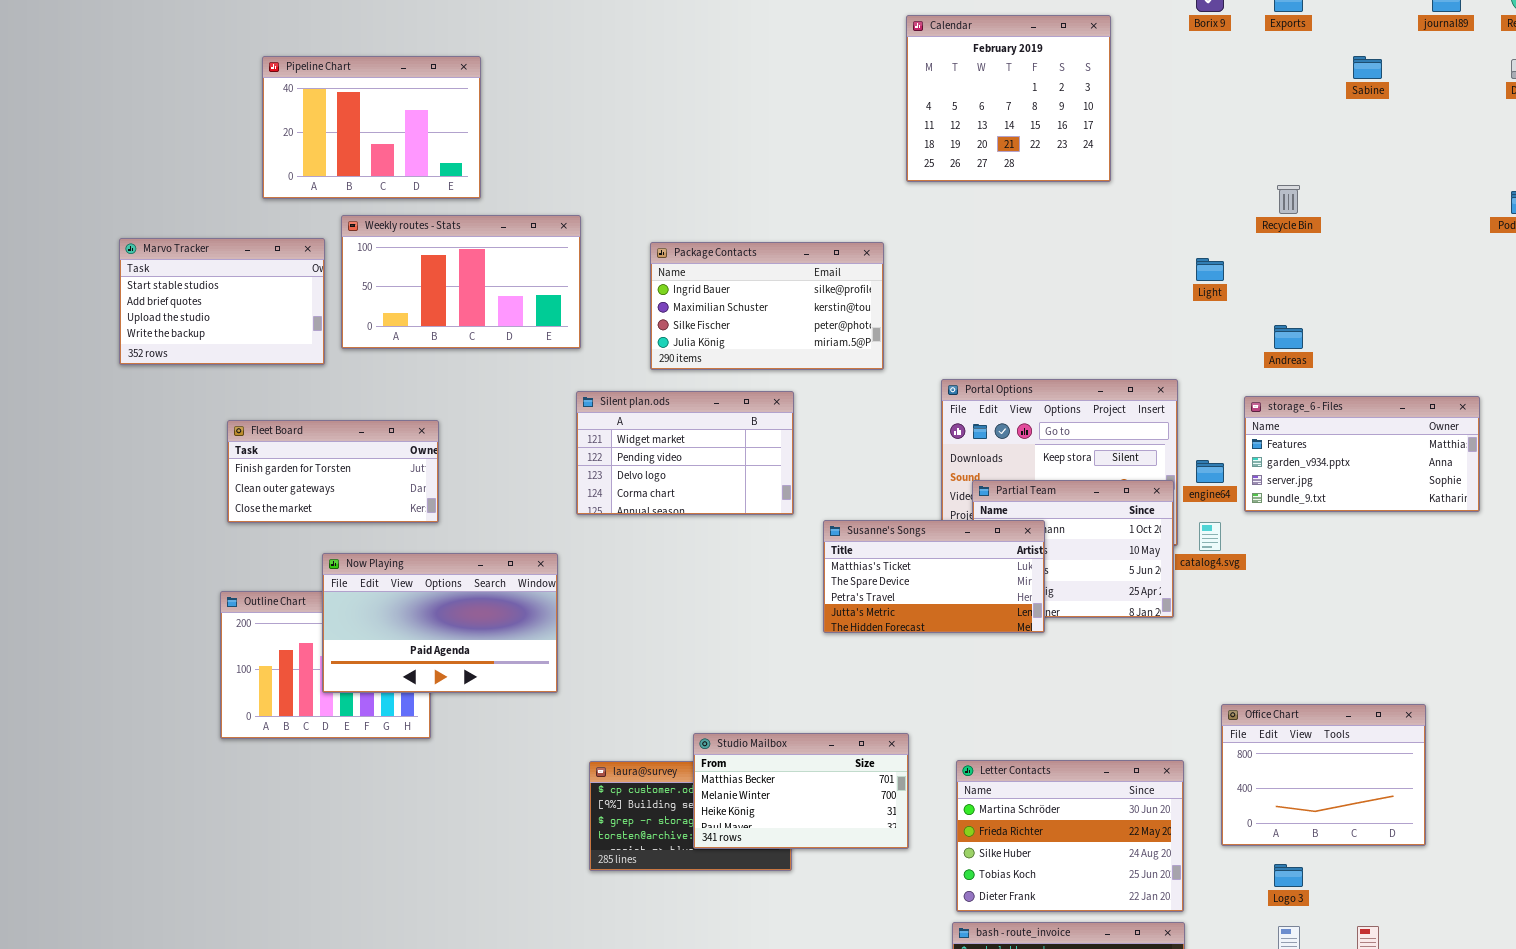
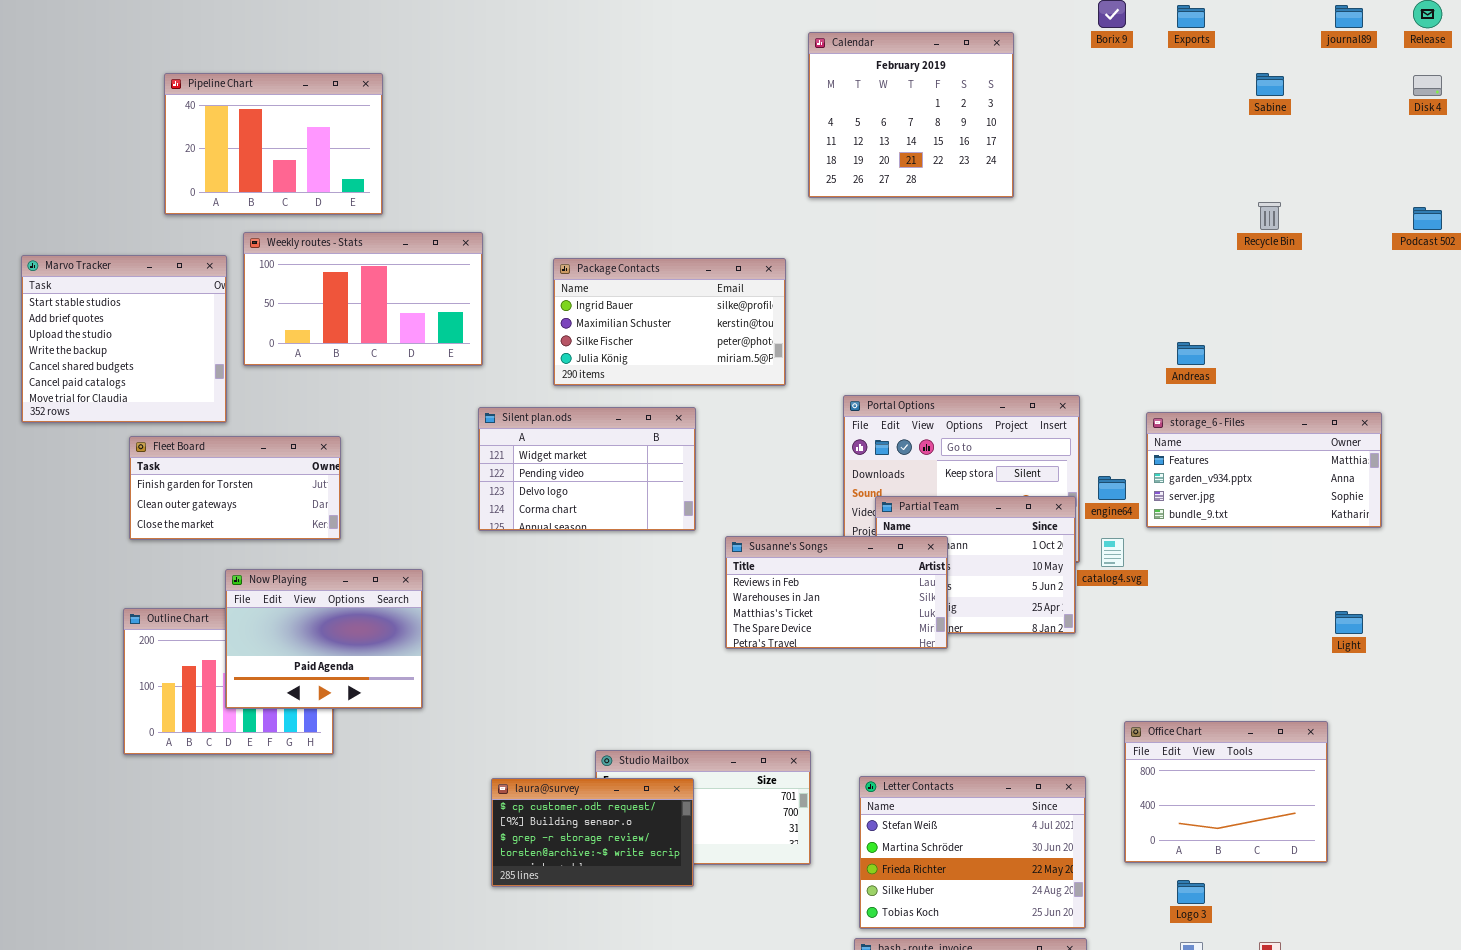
Recycle Bin: [1277,185,1300,214] -> [1258,202,1281,230], moved
Marvo Tracker: [119,238,325,365] -> [21,255,227,423], resized
Light: [1196,258,1224,281] -> [1335,611,1363,634], moved
Susanne's Songs: [823,520,1045,633] -> [725,536,948,649], scrolled up 2 rows
Now Playing: [322,553,558,693] -> [225,569,423,709], resized
Letter Contacts: [956,760,1184,912] -> [859,776,1086,929], scrolled up 1 row
laura@survey: [589,761,792,871] -> [491,778,694,887], raised

